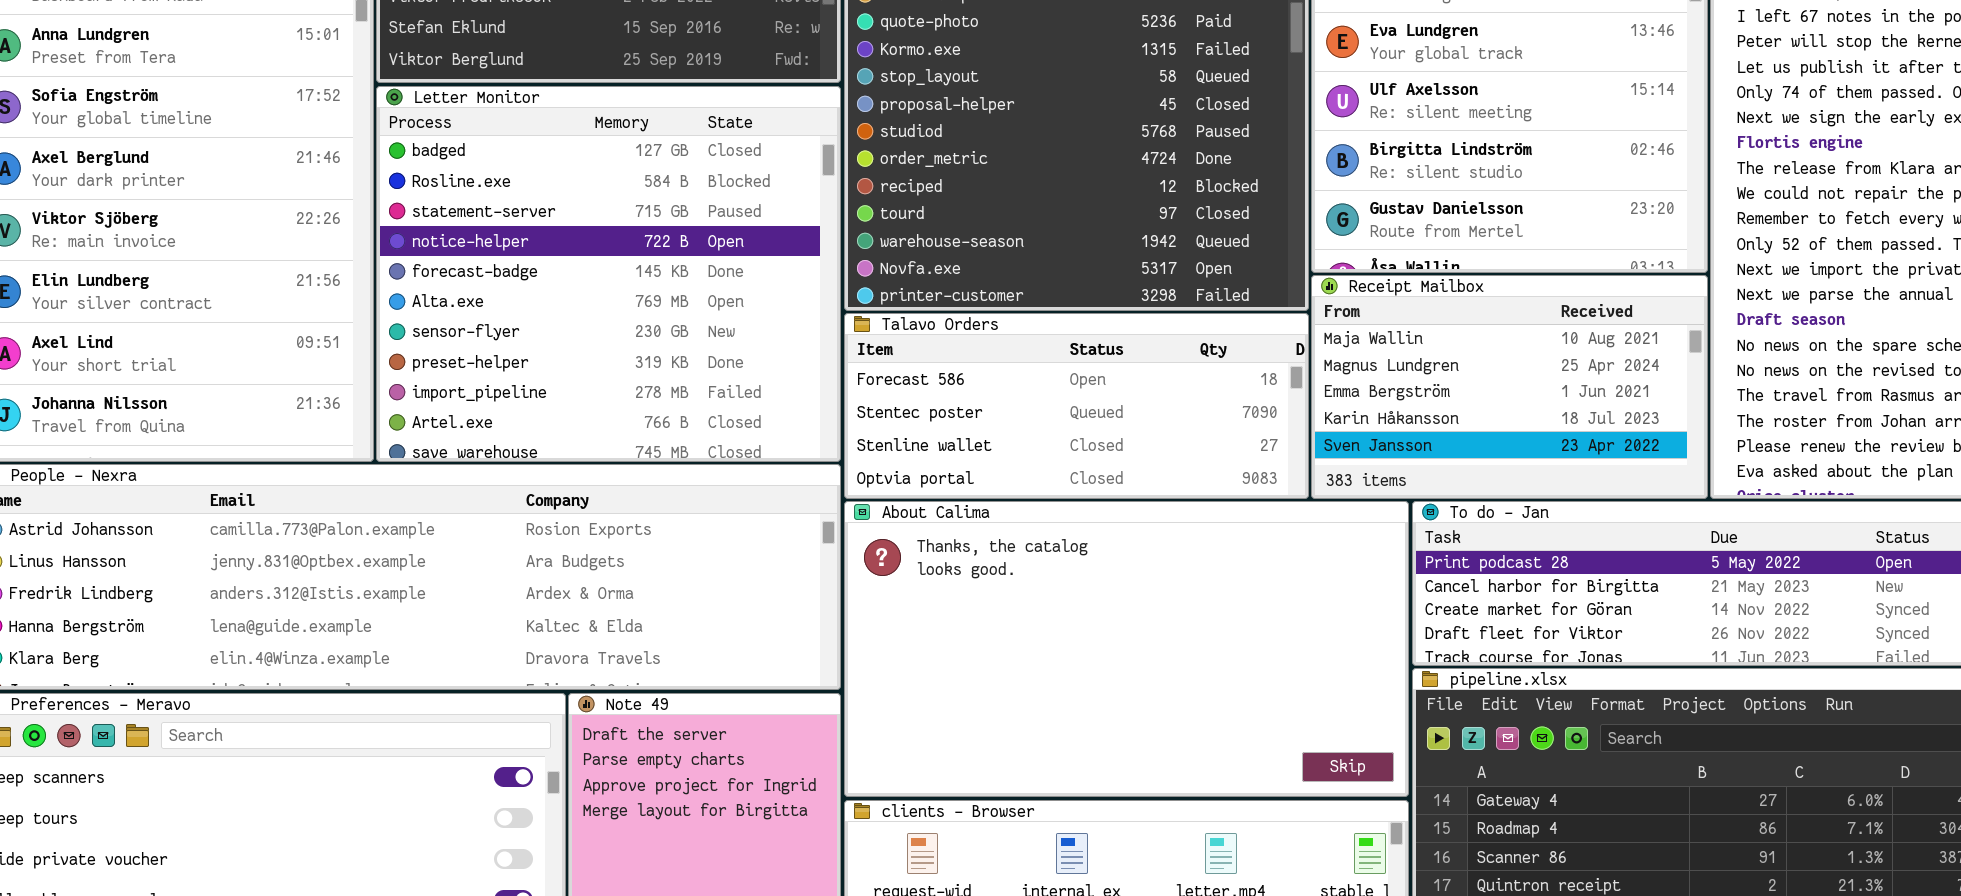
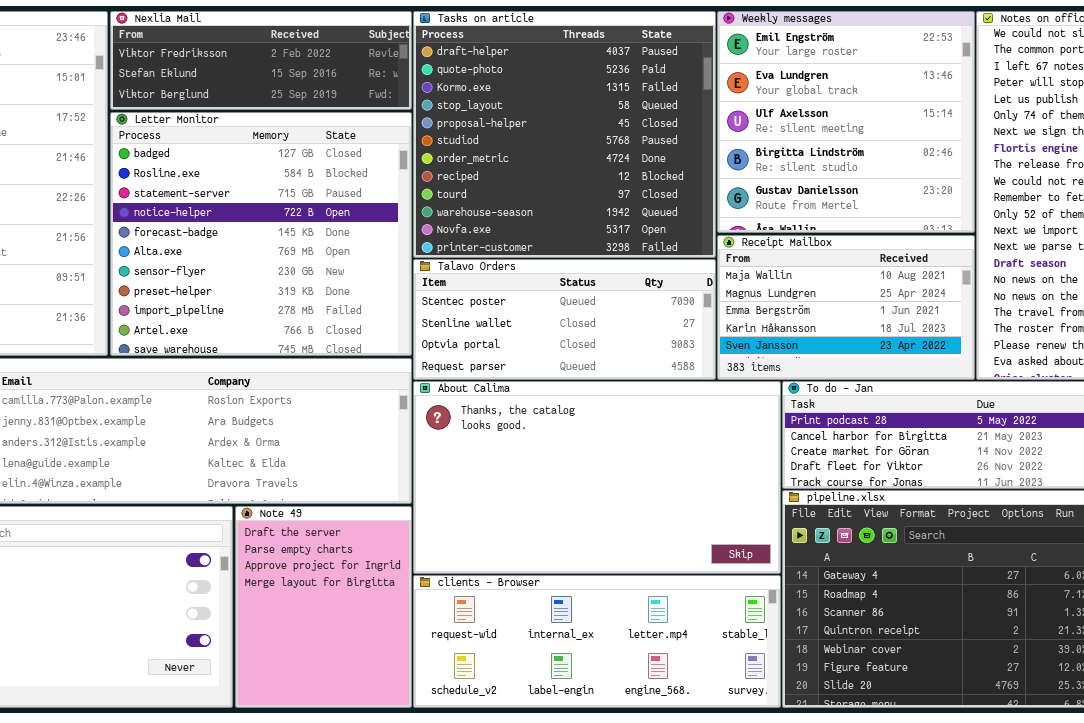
Talavo Orders: [844,313,1309,499] -> [413,259,716,380], scrolled down 1 row

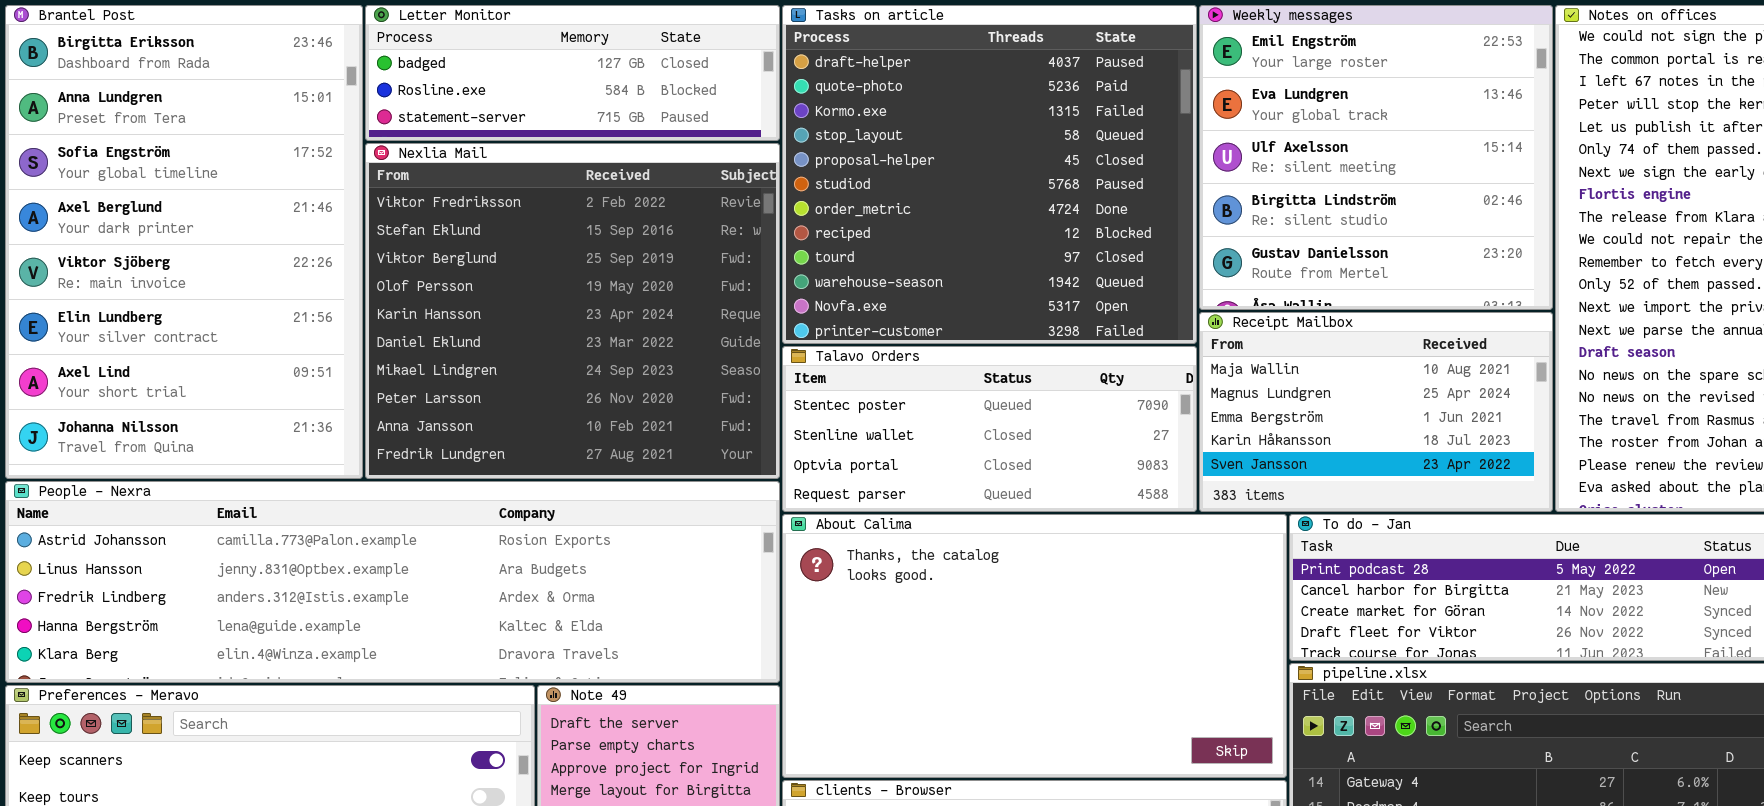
Nexlia Mail: [110,11,412,110] -> [365,143,780,479], moved, resized
Letter Monitor: [110,112,412,356] -> [365,5,780,141], moved, resized

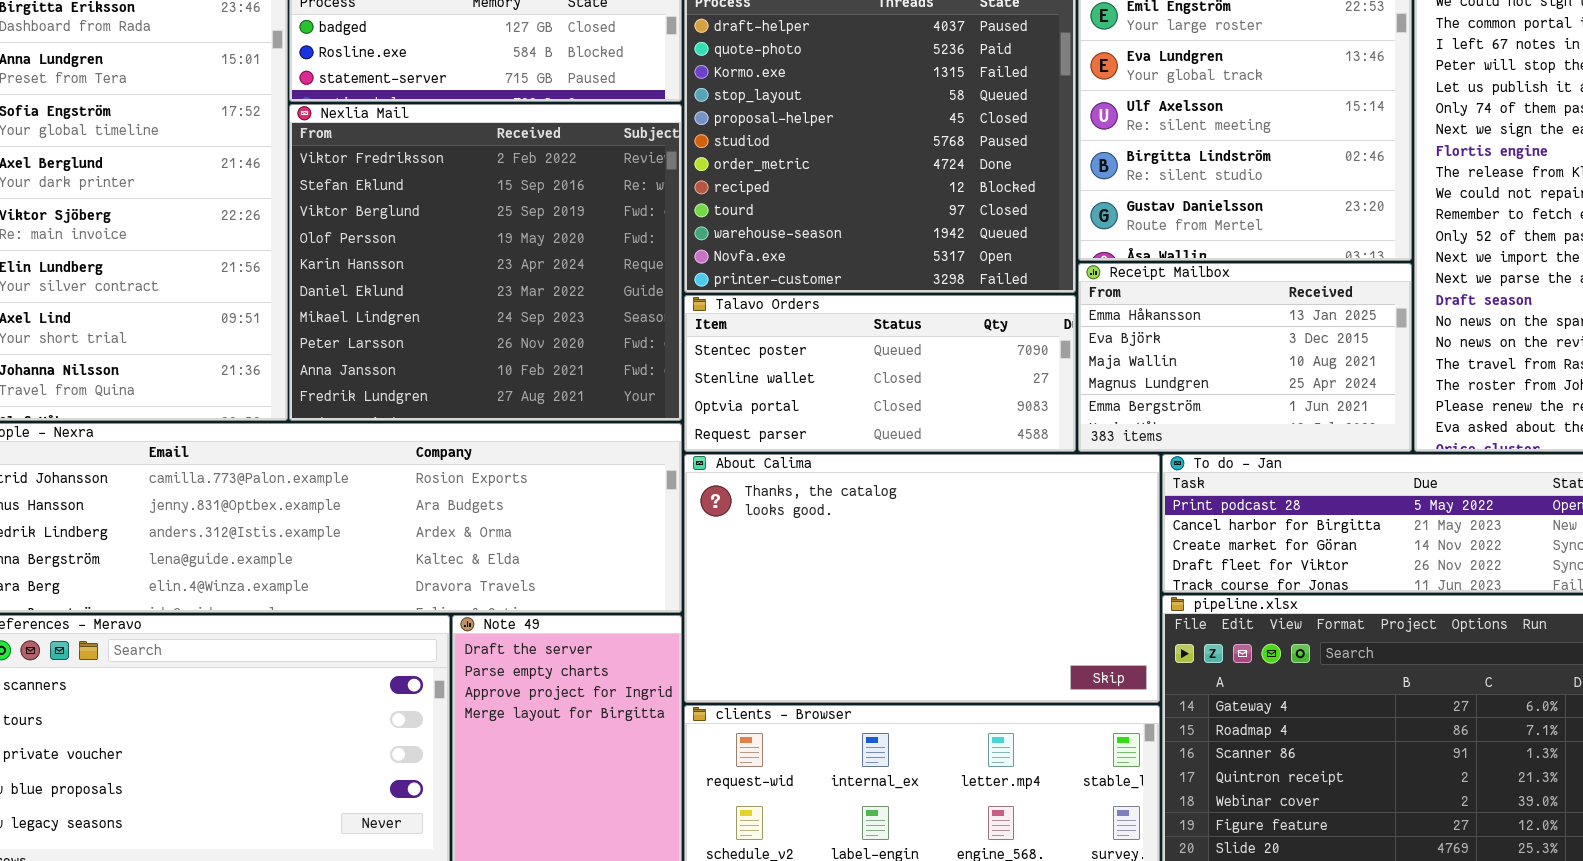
Receipt Mailbox: [1199,312,1553,512] -> [1078,263,1412,452], scrolled up 2 rows

